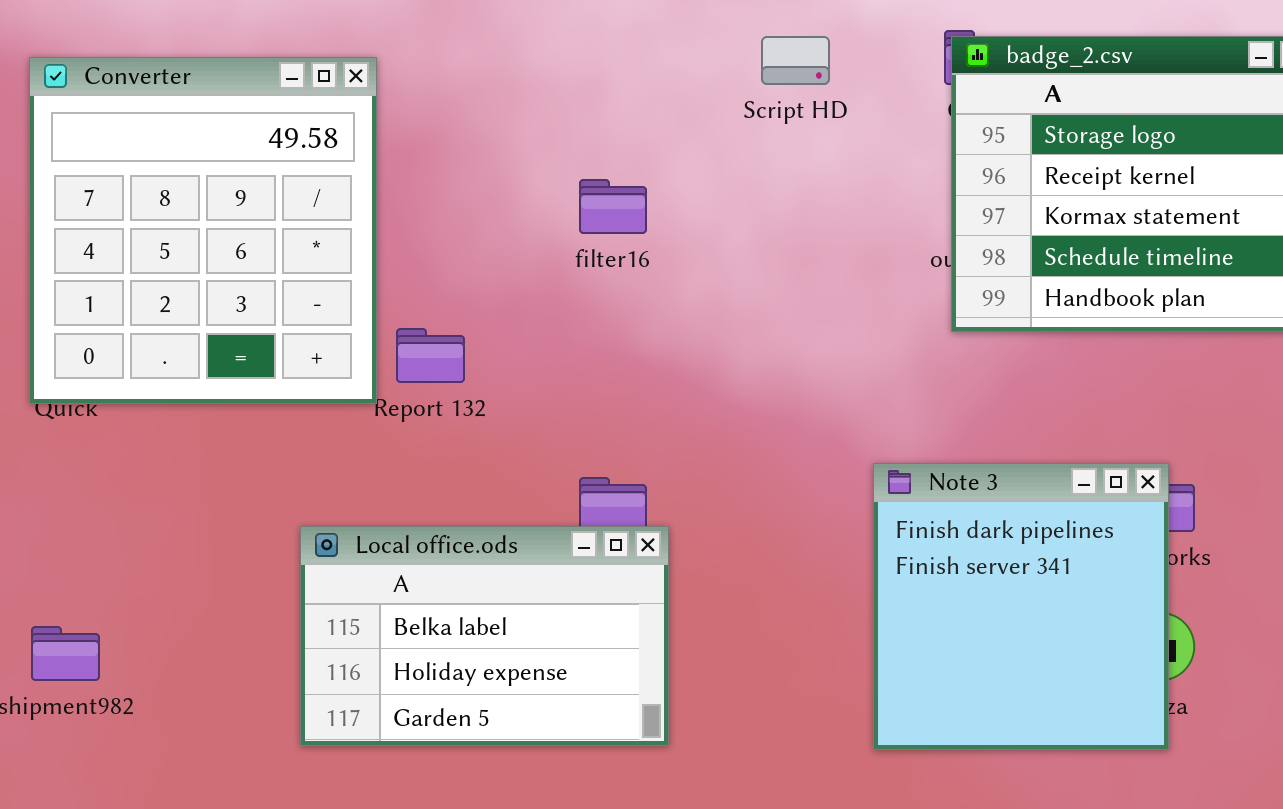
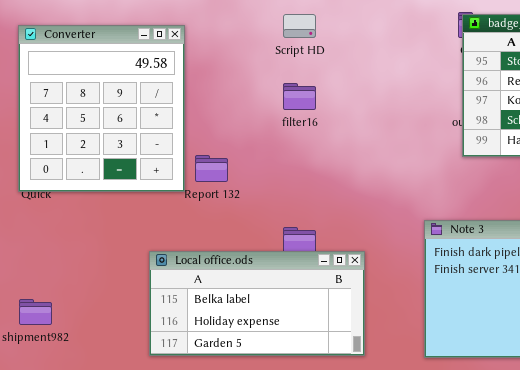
Script HD: [761,36,830,85] -> [283,14,316,38], moved
Local office.ods: [300,526,669,746] -> [149,251,365,356], resized

